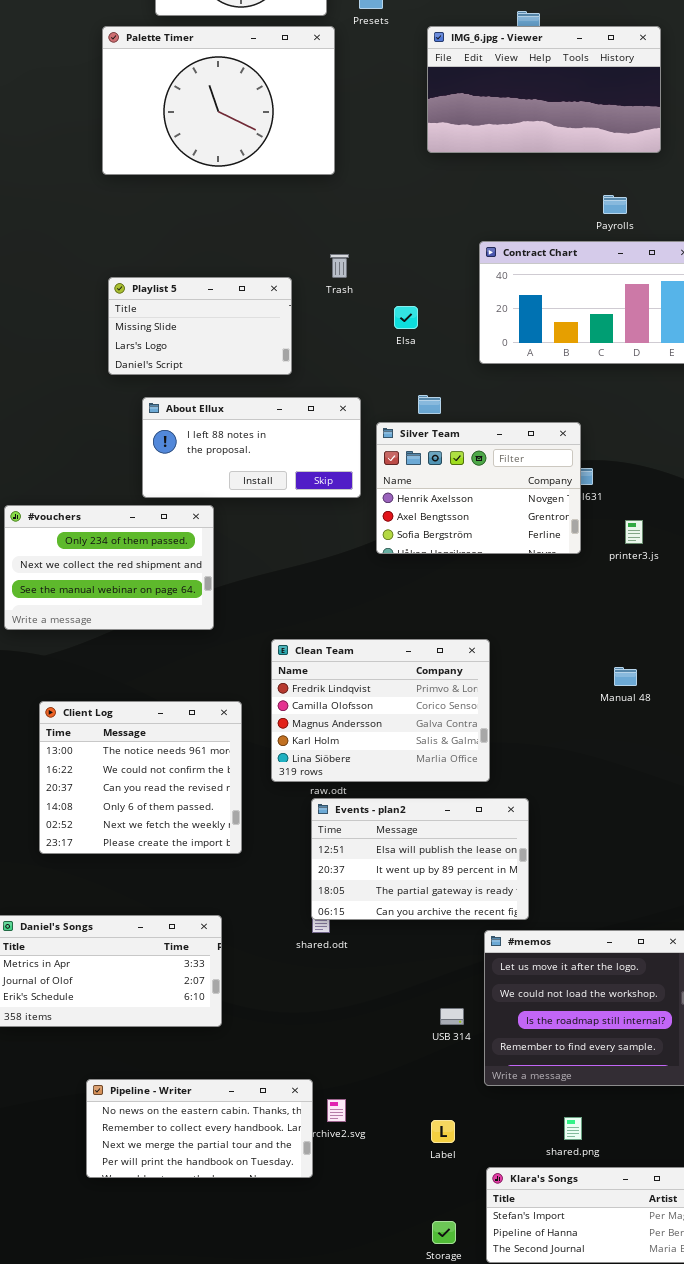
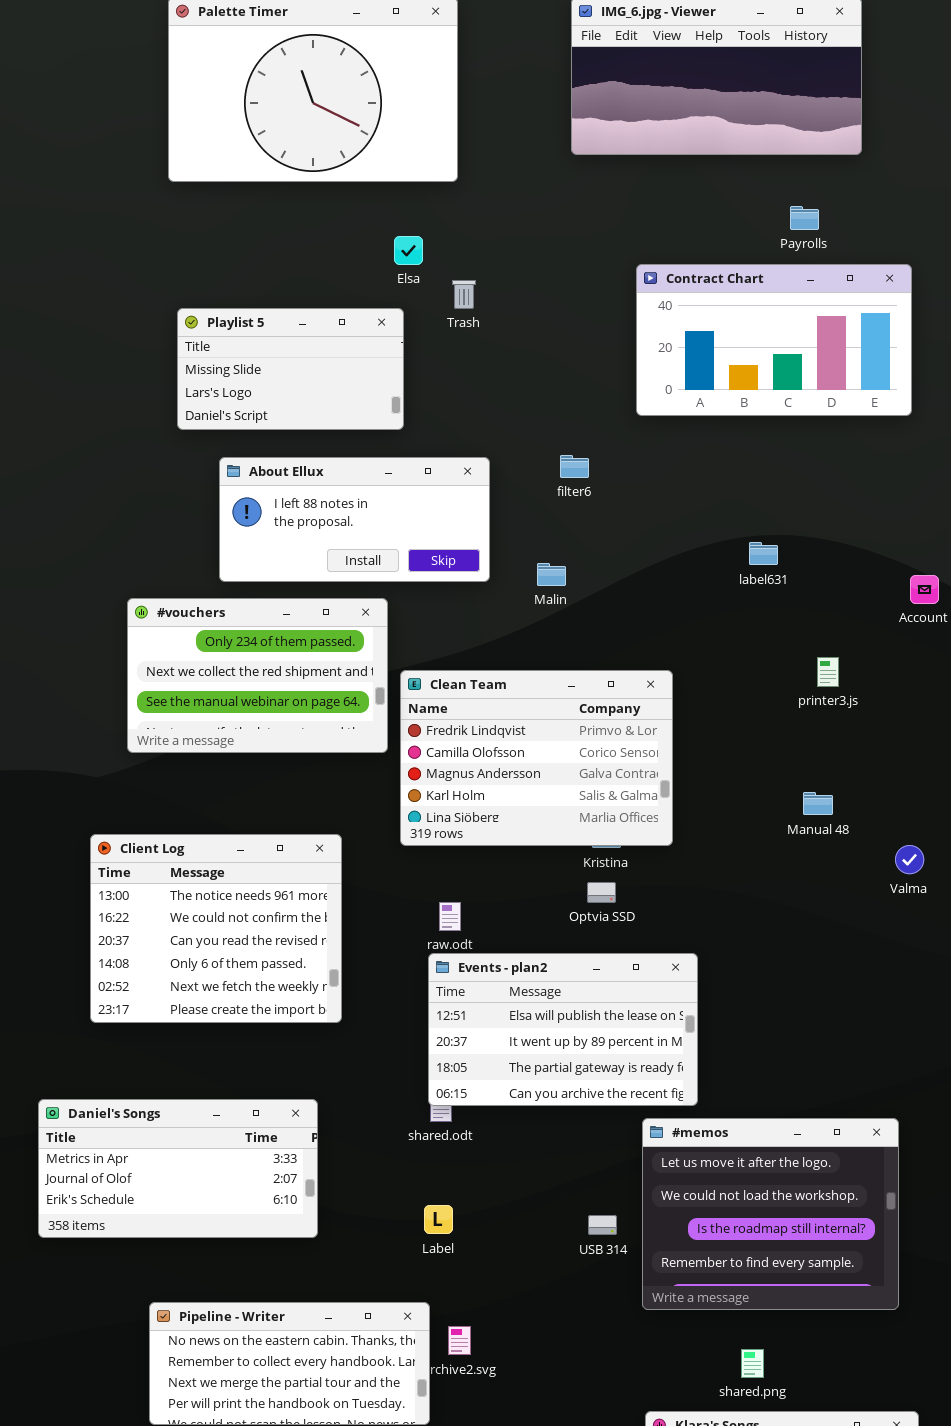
Elsa: [394,306,418,329] -> [394,236,423,265], moved
Silver Team: [376,422,581,554] -> none, closed
#vouchers: [4,505,214,630] -> [127,598,388,753], moved
printer3.js: [625,520,643,544] -> [817,657,839,687], moved
Clean Team: [271,639,490,782] -> [400,670,673,846], moved
Label: [431,1120,455,1143] -> [424,1205,453,1234], moved

